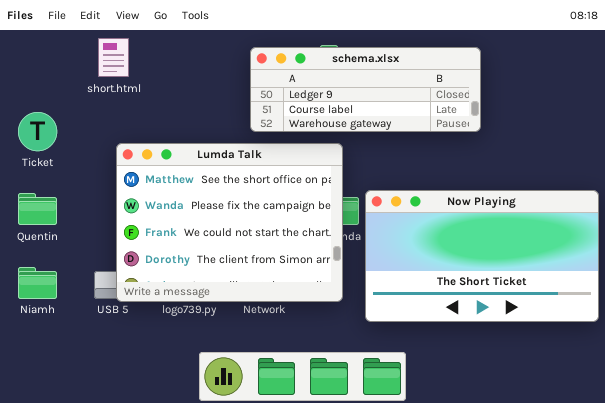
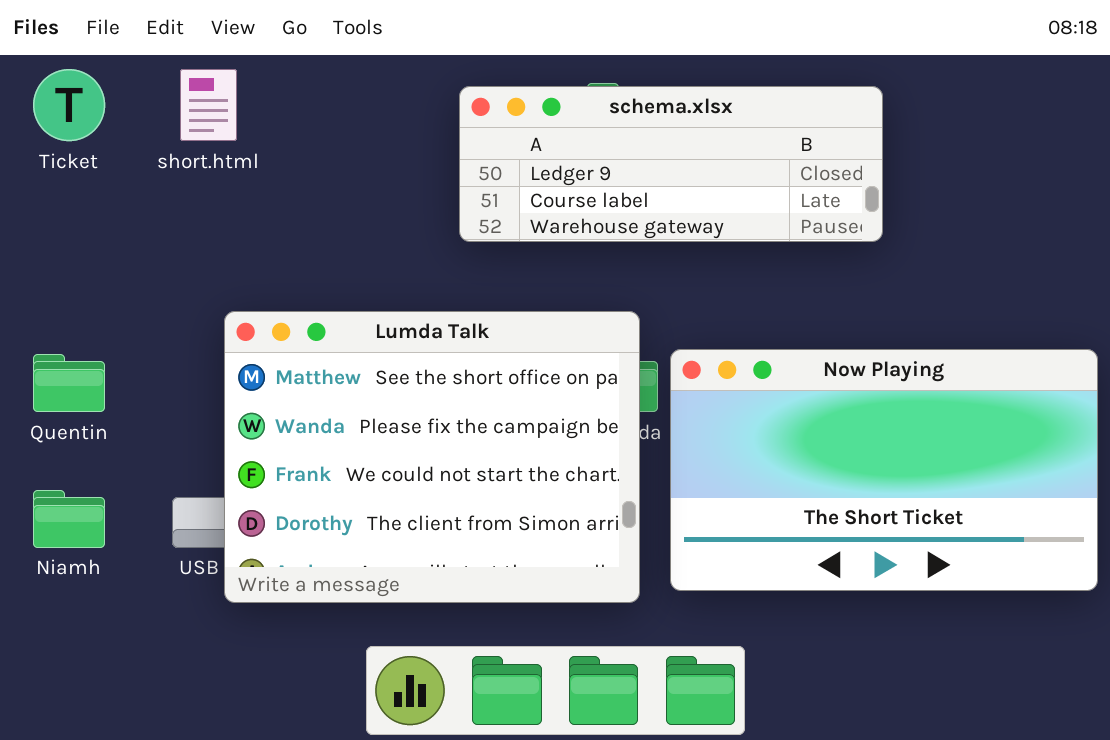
Ticket: [18,112,57,151] -> [33,69,105,141], moved
Lumda Talk: [116,143,343,302] -> [224,311,640,603], moved

